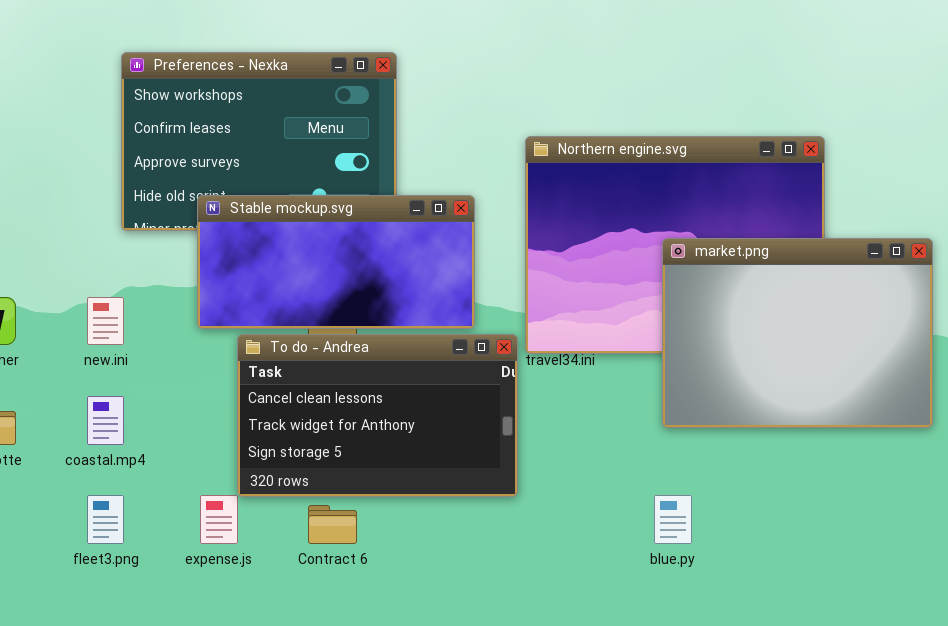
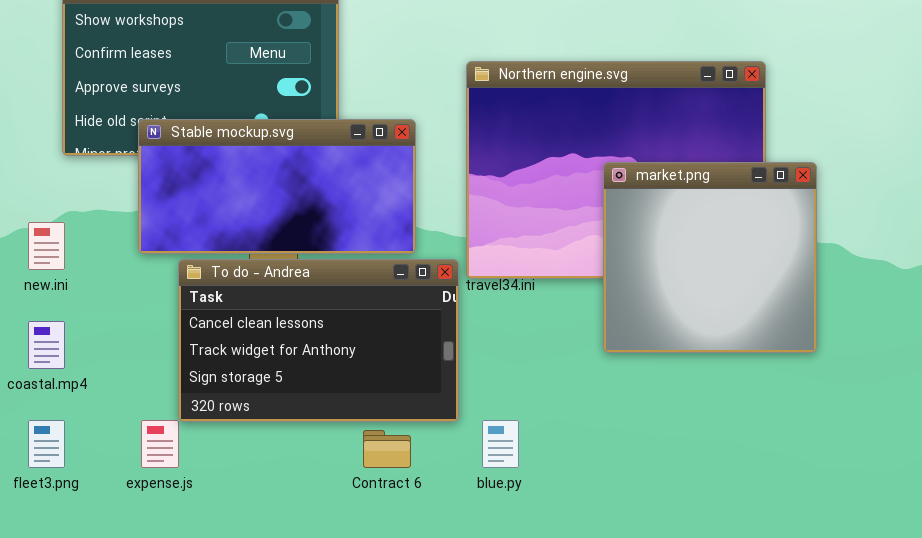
market.png: [662,238,933,428] -> [603,162,817,353], resized
blue.py: [654,495,692,544] -> [482,420,519,468], moved
Contract 6: [308,505,357,544] -> [363,430,411,468], moved

